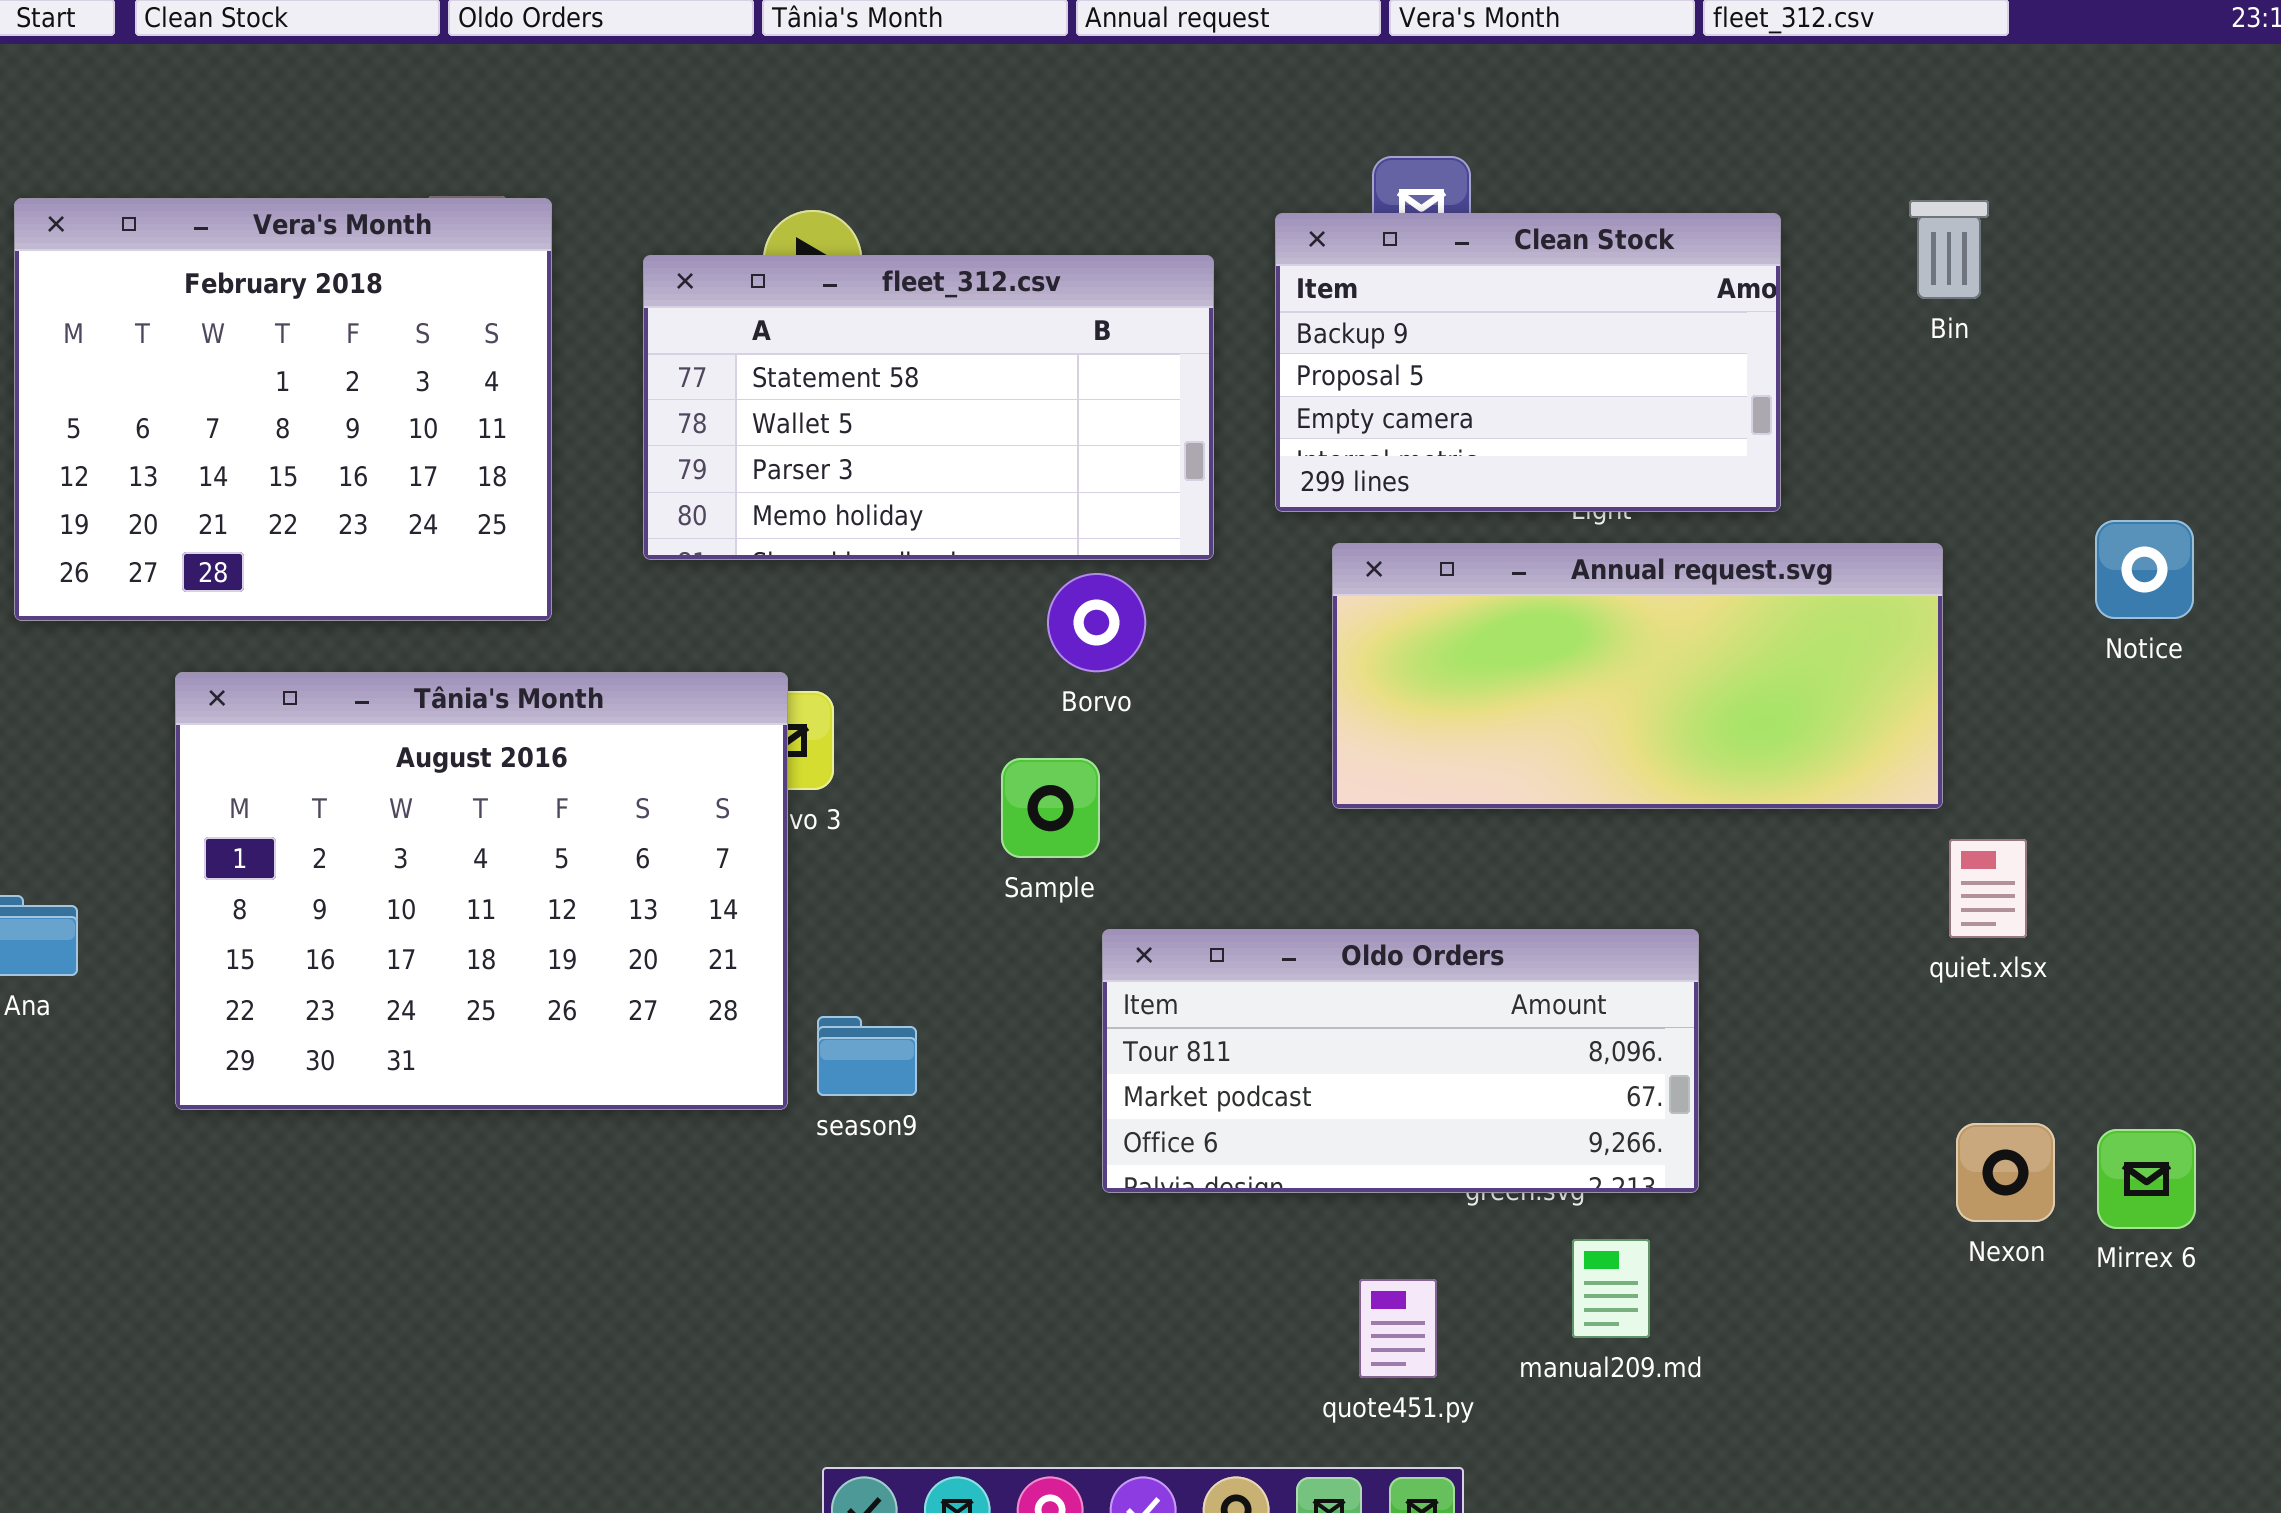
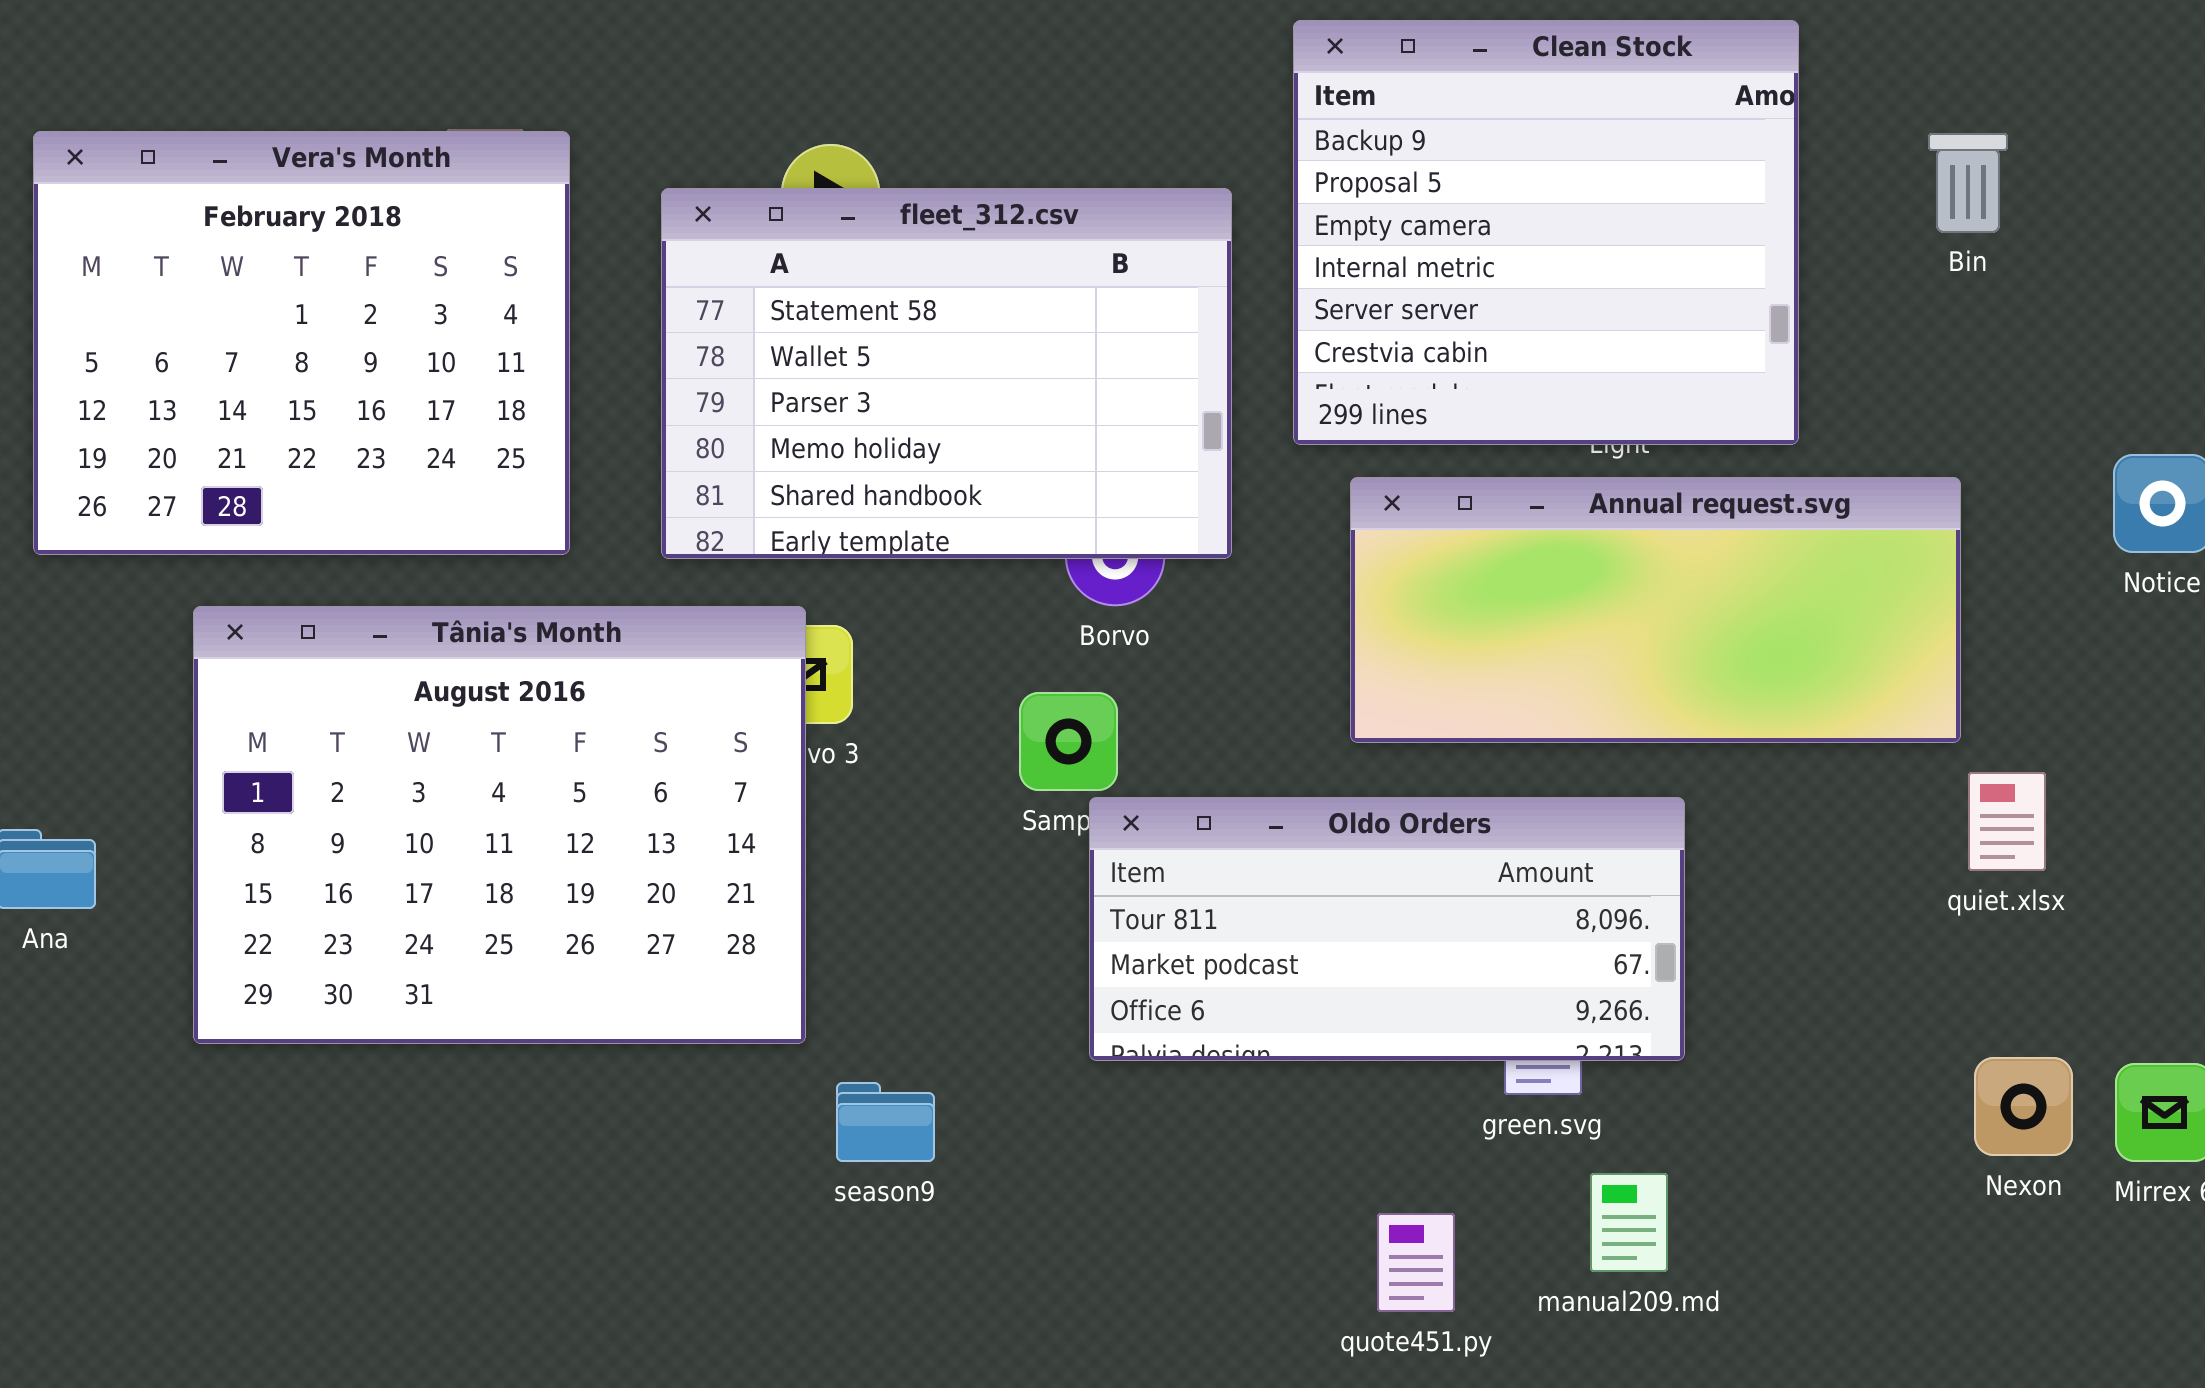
Clean Stock: [1275,213,1781,512] -> [1293,20,1799,445], resized
fleet_312.csv: [643,255,1214,560] -> [661,188,1232,559], resized
Oldo Orders: [1102,929,1699,1193] -> [1089,797,1685,1061], moved
season9: [817,1016,917,1096] -> [836,1082,935,1162], moved

